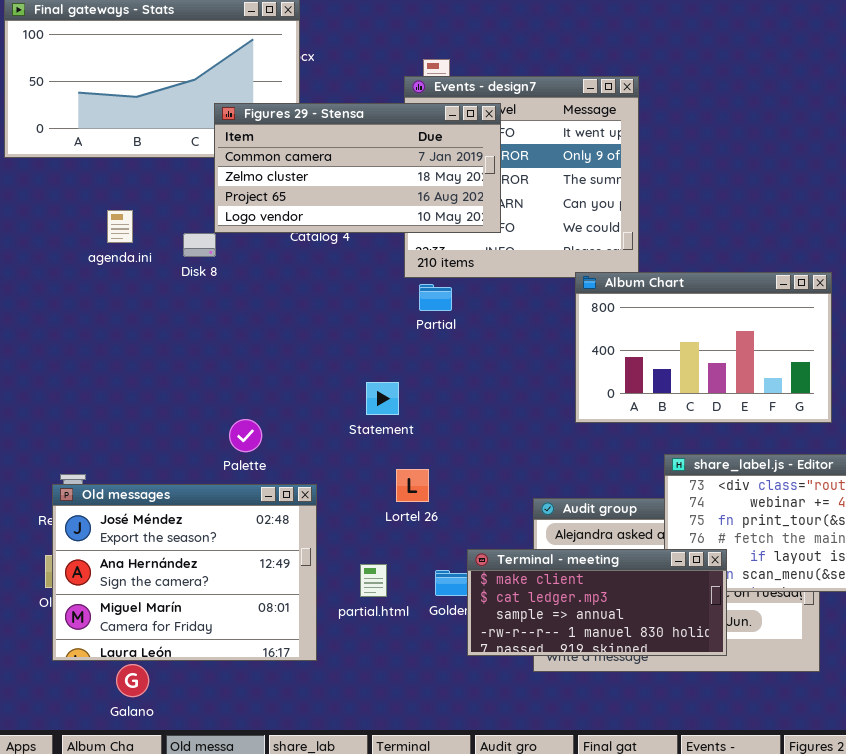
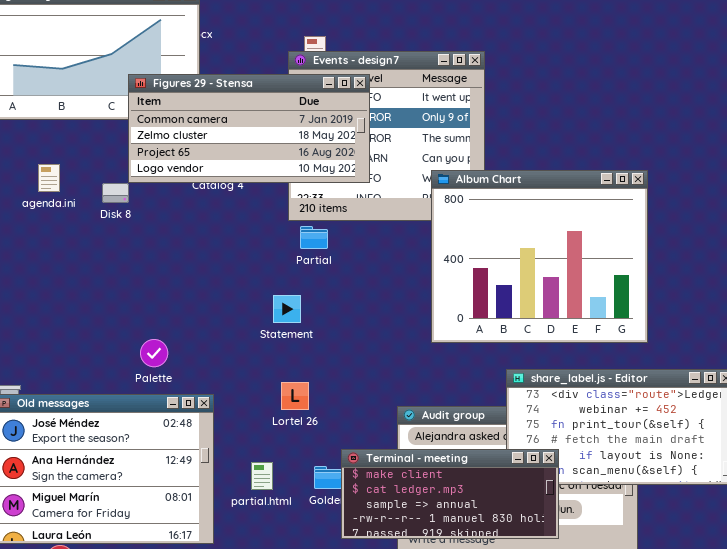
Album Chart: [575,272,832,423] -> [431,170,648,343], resized
Statement: [366,382,399,415] -> [273,295,301,323], moved

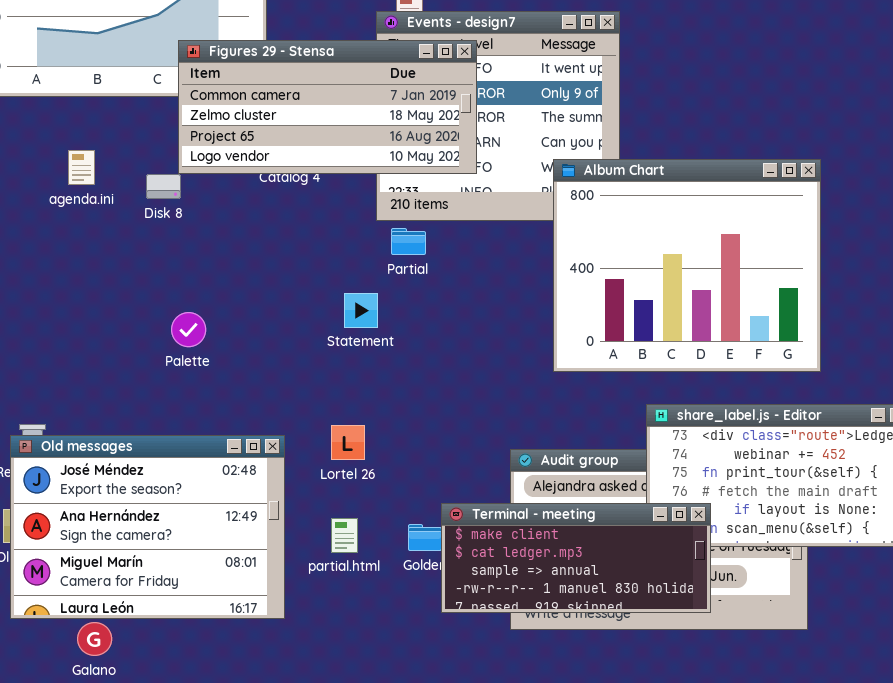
Statement: [273,295,301,323] -> [344,293,378,328], moved
Palette: [140,339,168,367] -> [171,312,206,347], moved
Lortel 26: [281,382,309,410] -> [331,425,365,460], moved

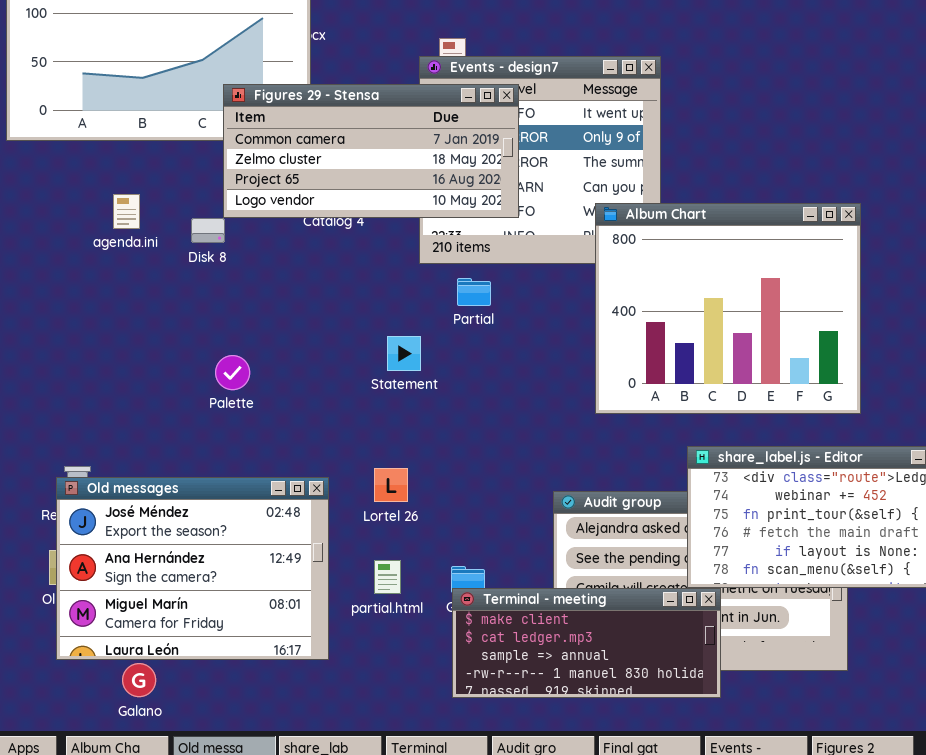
Partial: [391,228,426,255] -> [457,278,491,306], moved
Terminal - meeting: [441,503,711,613] -> [452,588,721,698], moved

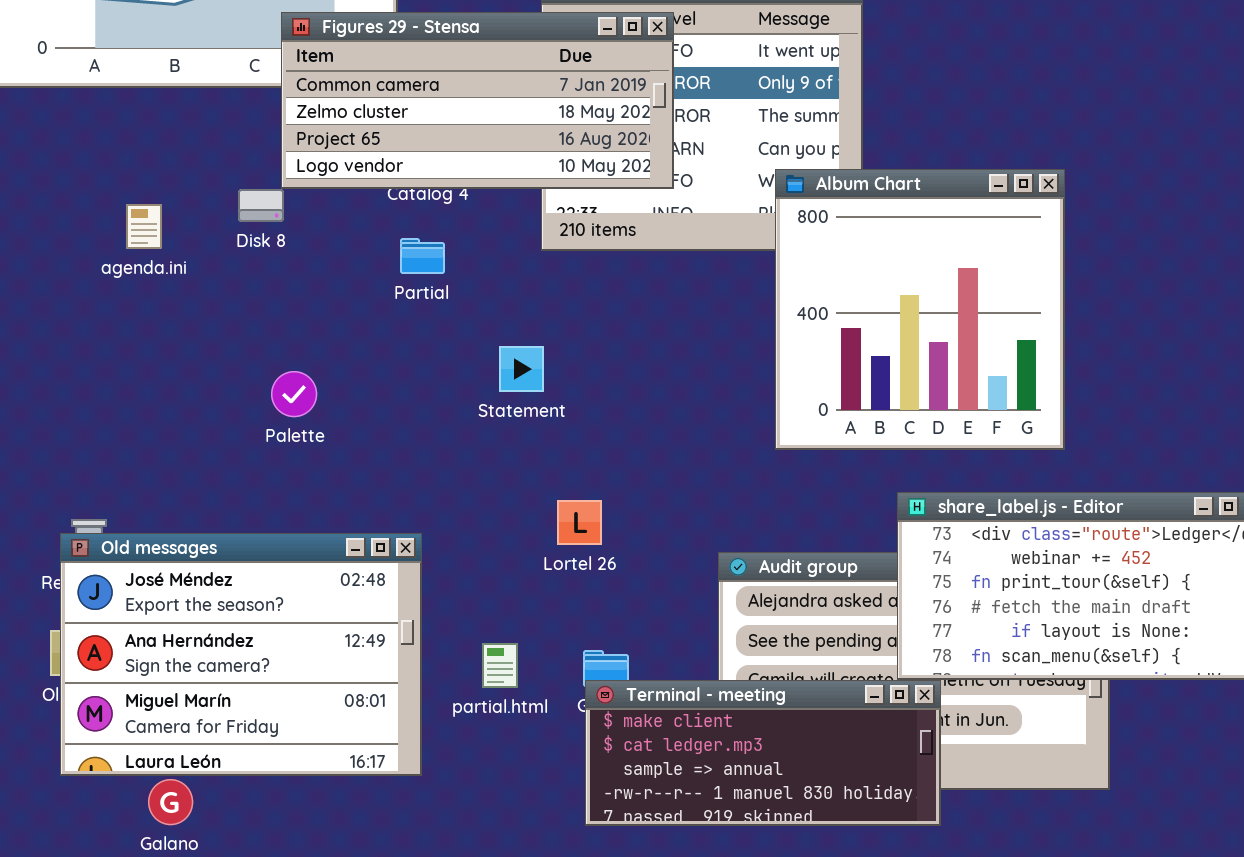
agenda.ini: [113,194,140,229] -> [126,204,162,249], moved
Album Chart: [595,203,861,414] -> [775,169,1065,450], resized
Partial: [457,278,491,306] -> [400,238,445,274], moved
Lortel 26: [374,468,408,502] -> [557,500,602,545], moved

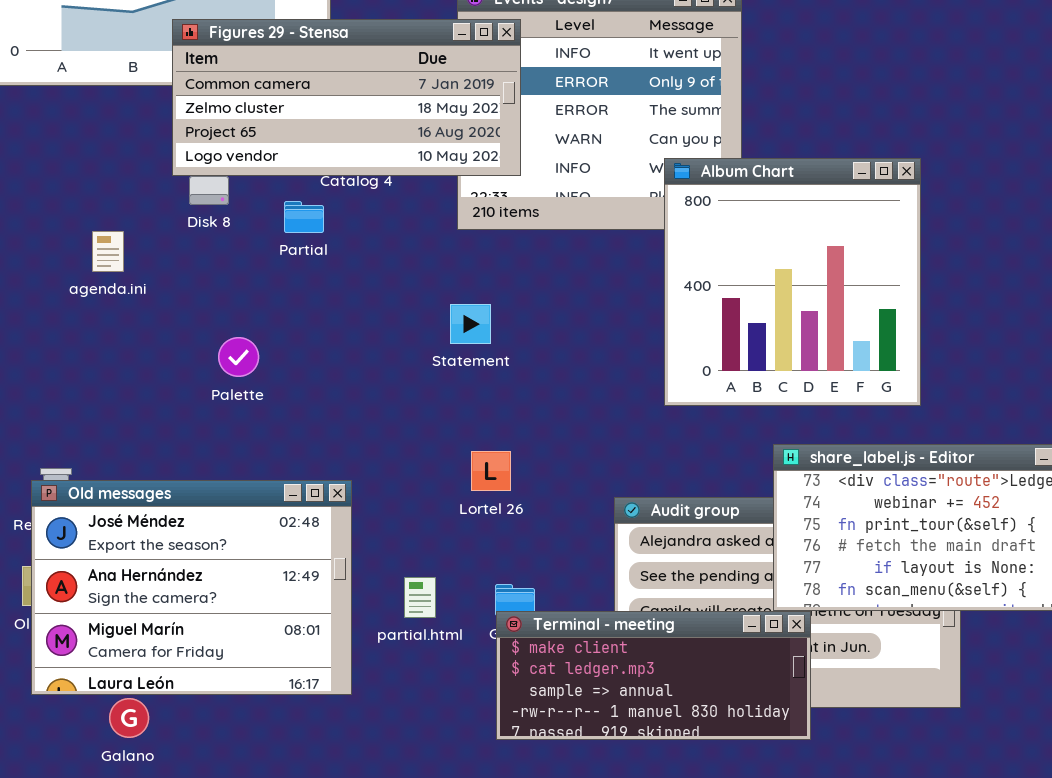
Figures 29 - Stensa: [281,12,674,189] -> [172,19,521,176], moved
agenda.ini: [126,204,162,249] -> [92,231,124,272], moved
Partial: [400,238,445,274] -> [284,201,324,233], moved
Statement: [499,346,544,392] -> [450,304,491,344], moved

